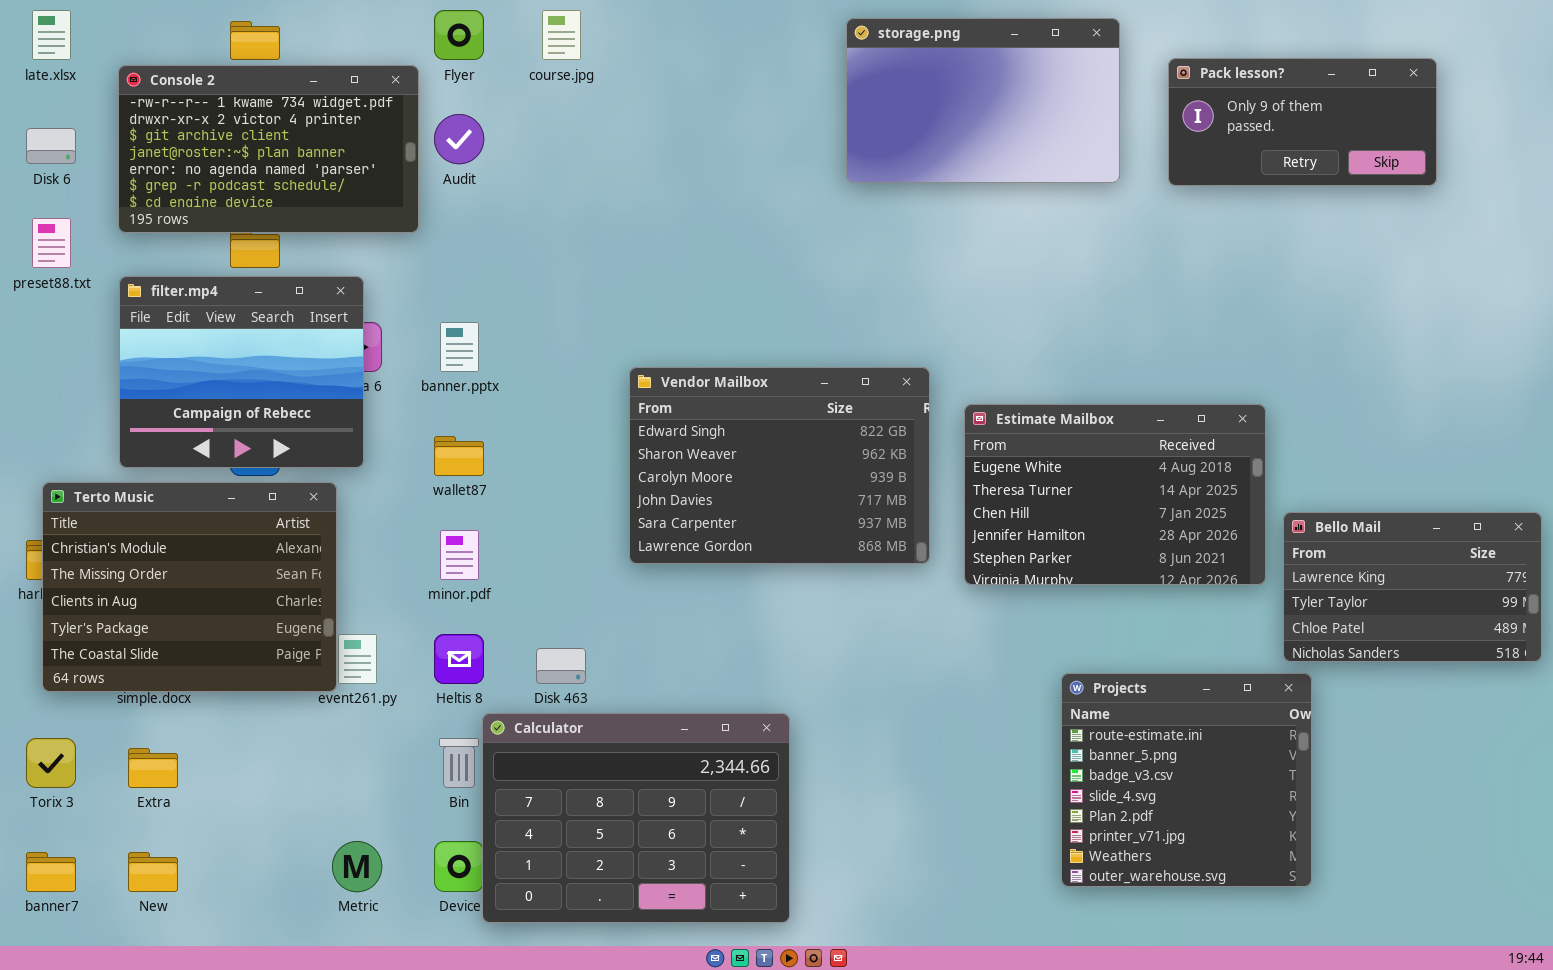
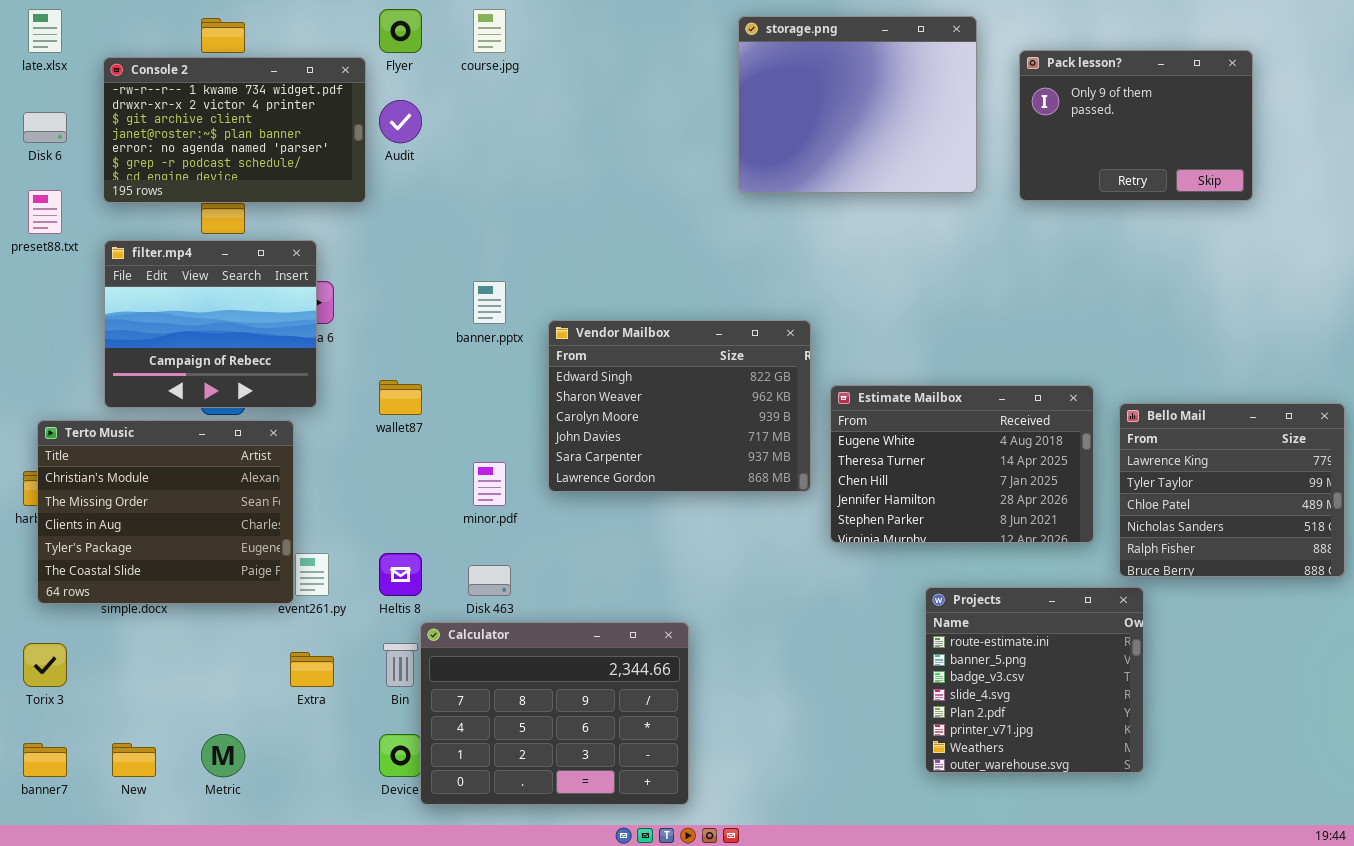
storage.png: [846,18,1120,183] -> [738,16,977,193], resized
Pack lesson?: [1168,58,1437,186] -> [1019,50,1253,201], resized
banner.pptx: [440,322,479,372] -> [473,281,506,324], moved
Estimate Mailbox: [964,404,1266,585] -> [830,385,1094,543], moved
Bello Mail: [1283,512,1542,662] -> [1119,403,1345,577], resized
minor.pdf: [440,530,479,580] -> [473,462,506,506], moved
Extra: [128,748,178,788] -> [290,652,334,687], moved
Metric: [332,841,382,892] -> [201,734,245,777], moved

